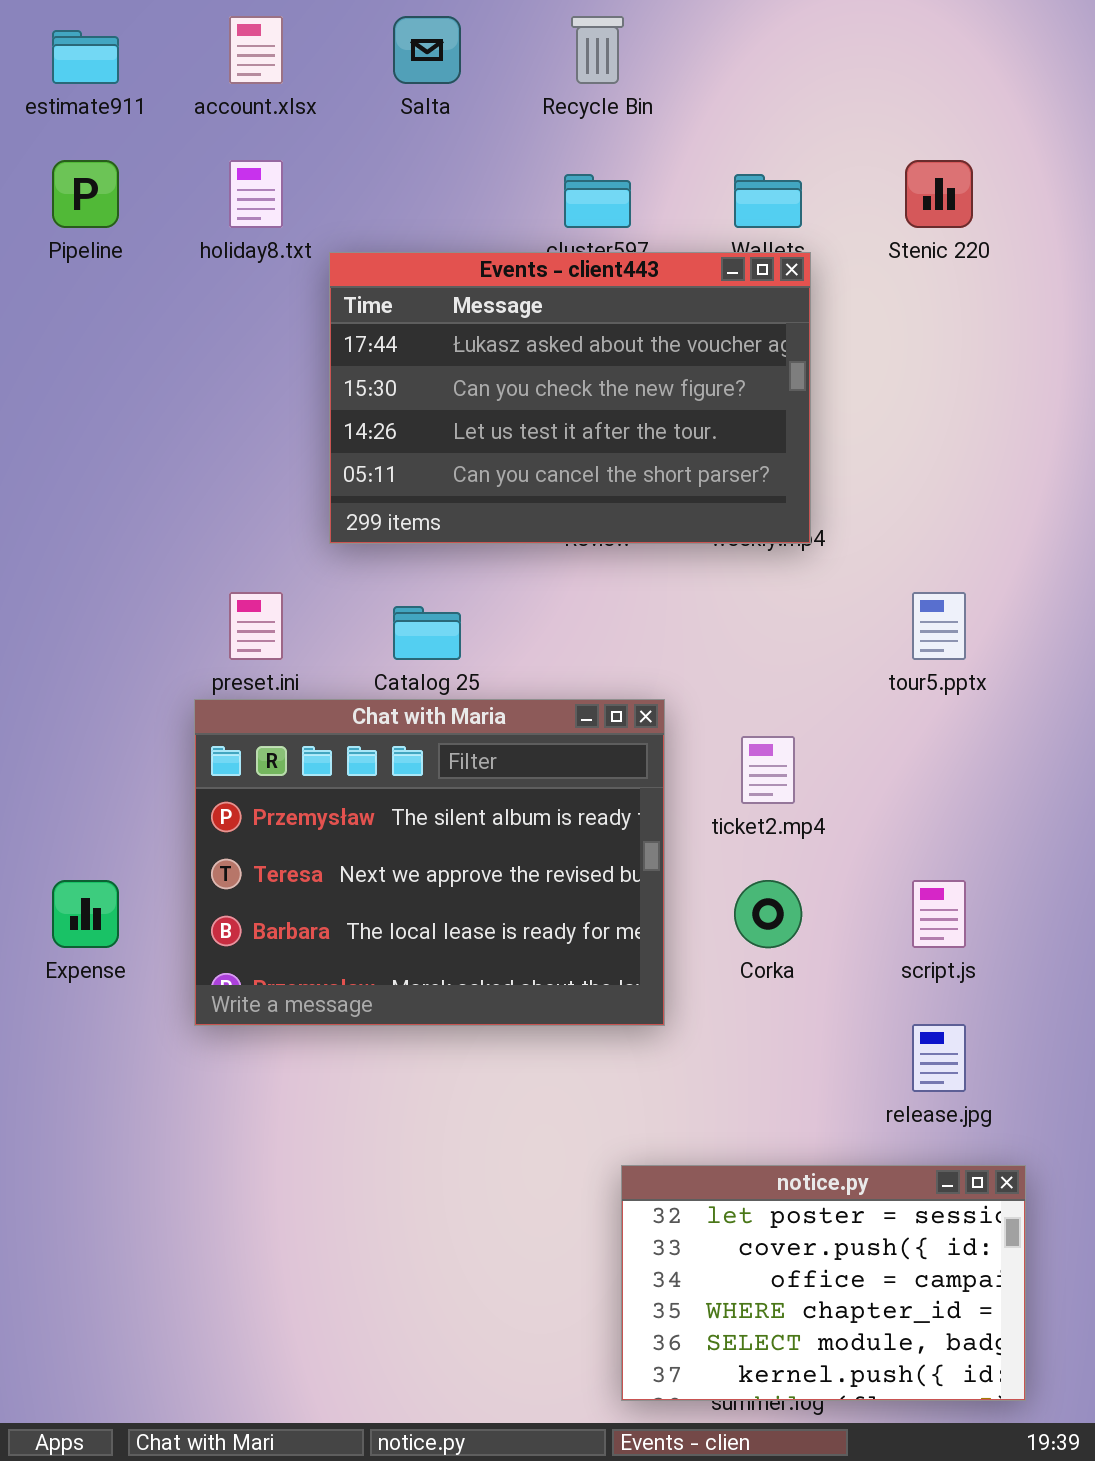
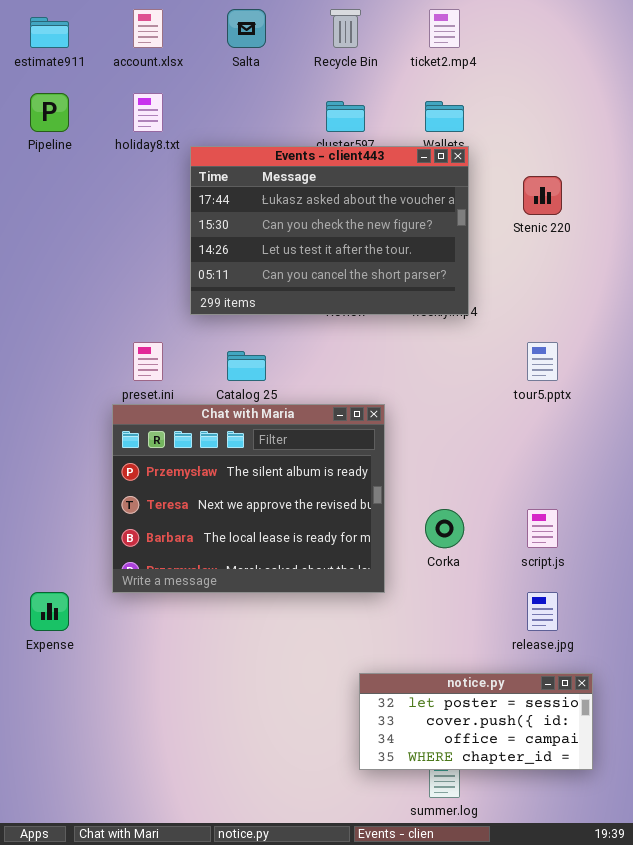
Stenic 220: [905,160,973,228] -> [523,176,562,215], moved
ticket2.mp4: [741,736,795,804] -> [429,9,460,48], moved
Expense: [52,880,119,948] -> [30,592,69,631], moved
notice.py: [621,1165,1026,1401] -> [359,673,593,770], resized

